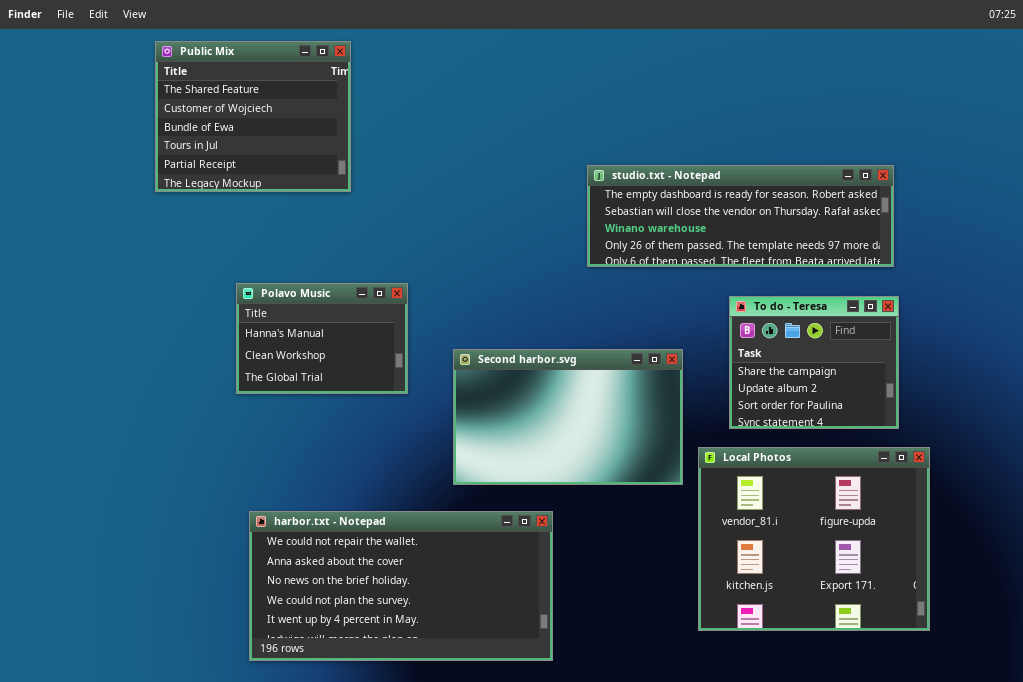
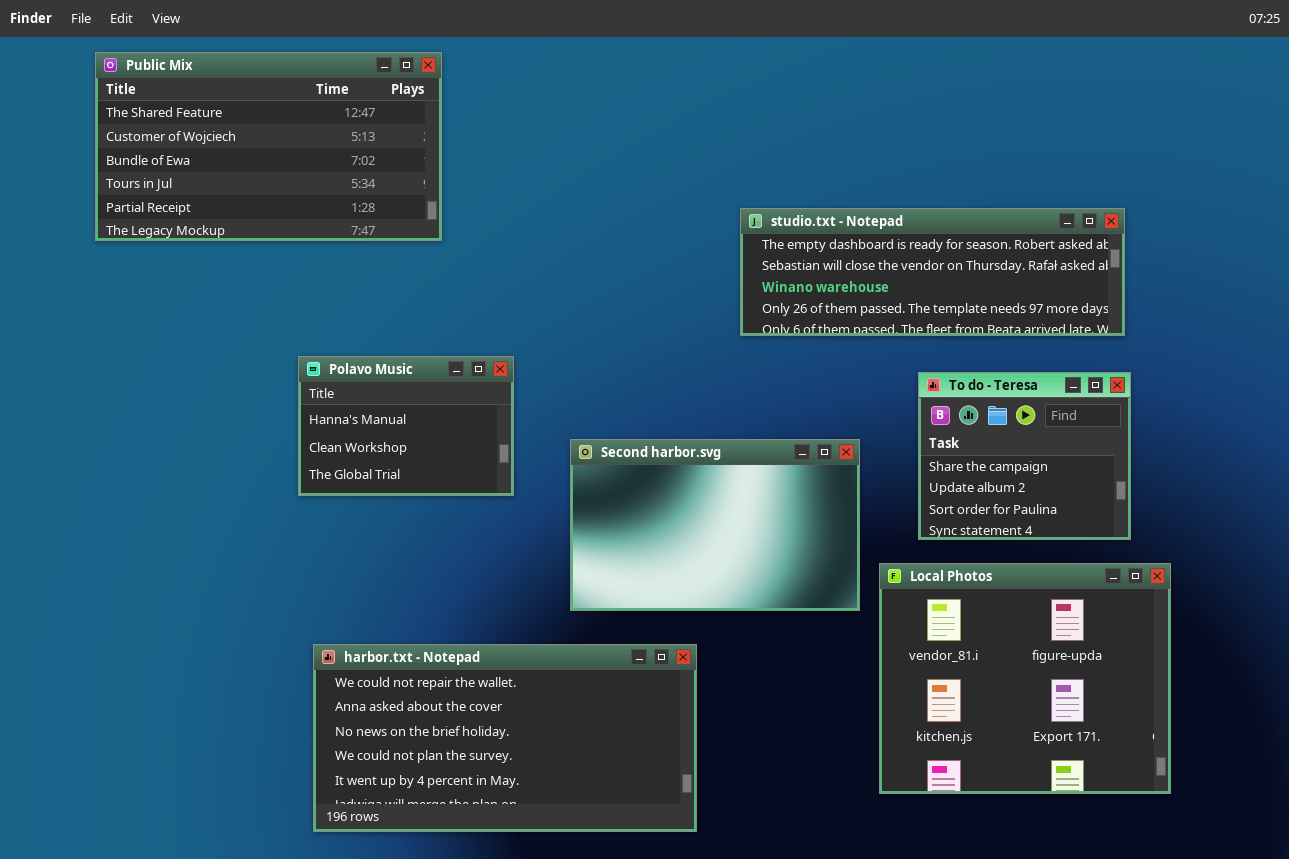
Public Mix: [155,41,351,192] -> [95,52,442,241], resized

